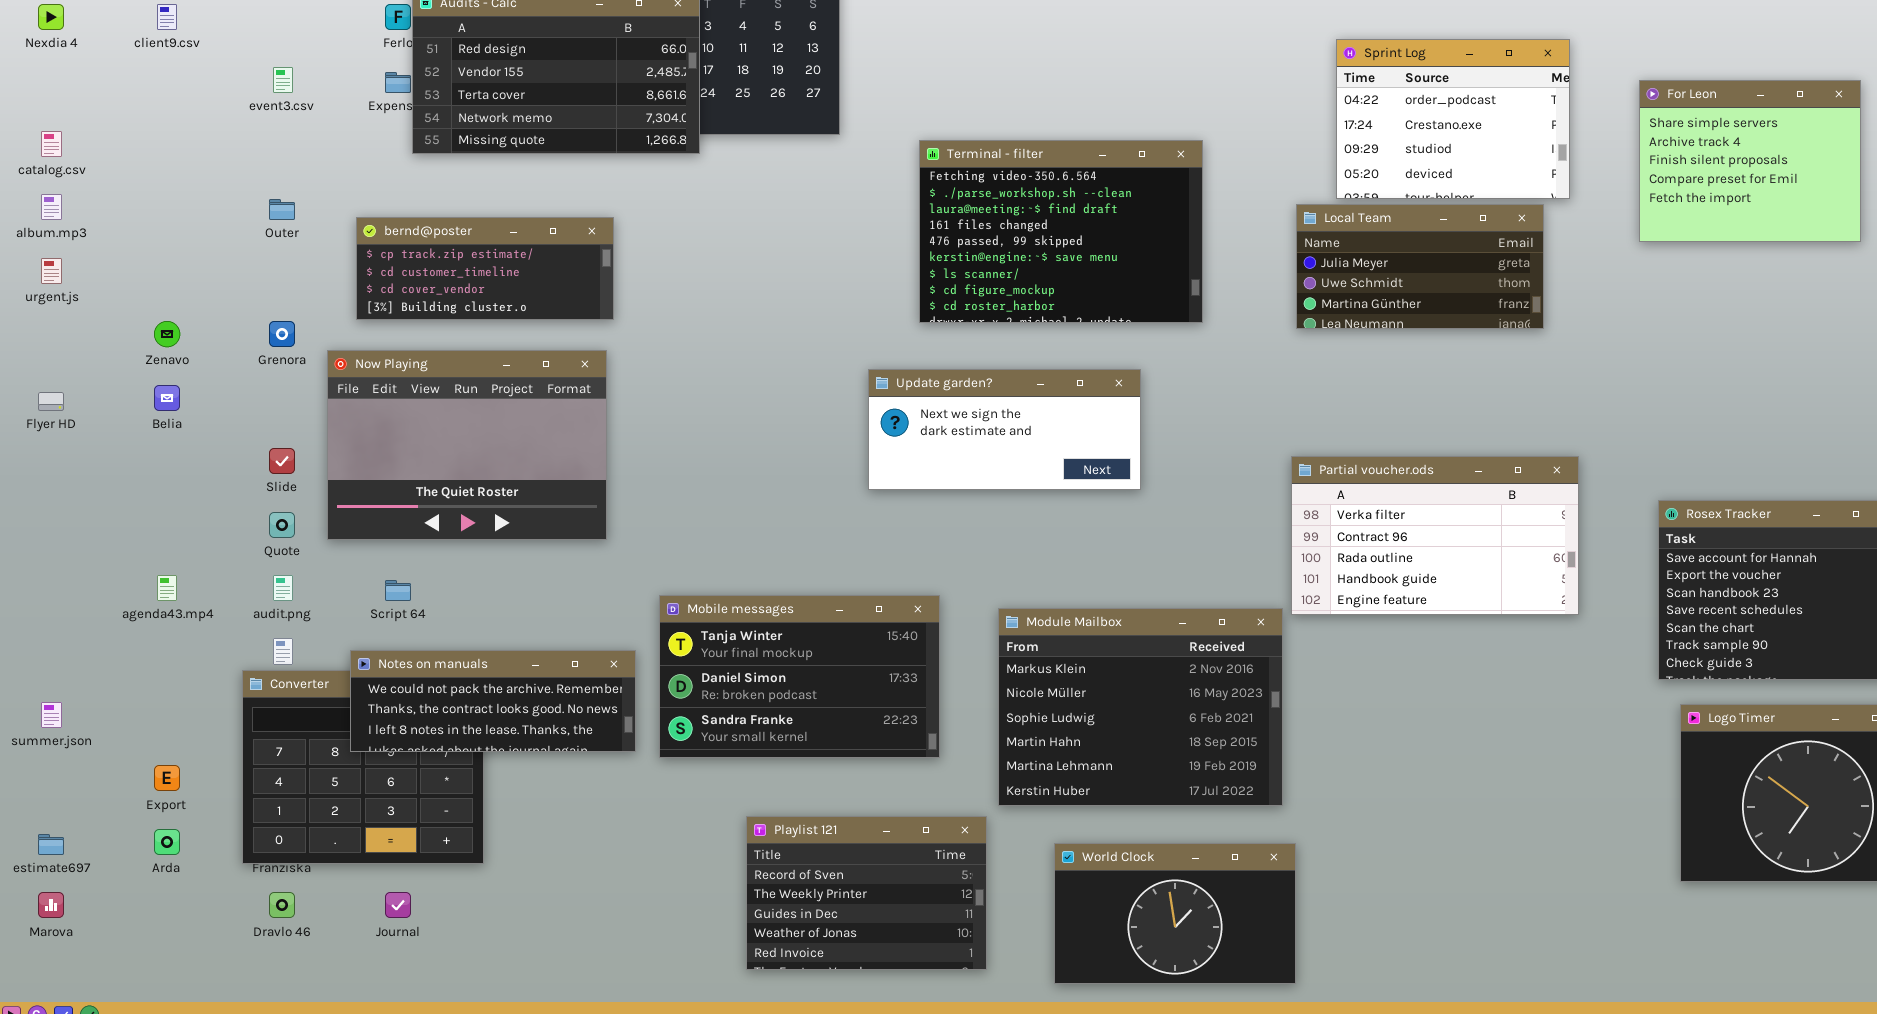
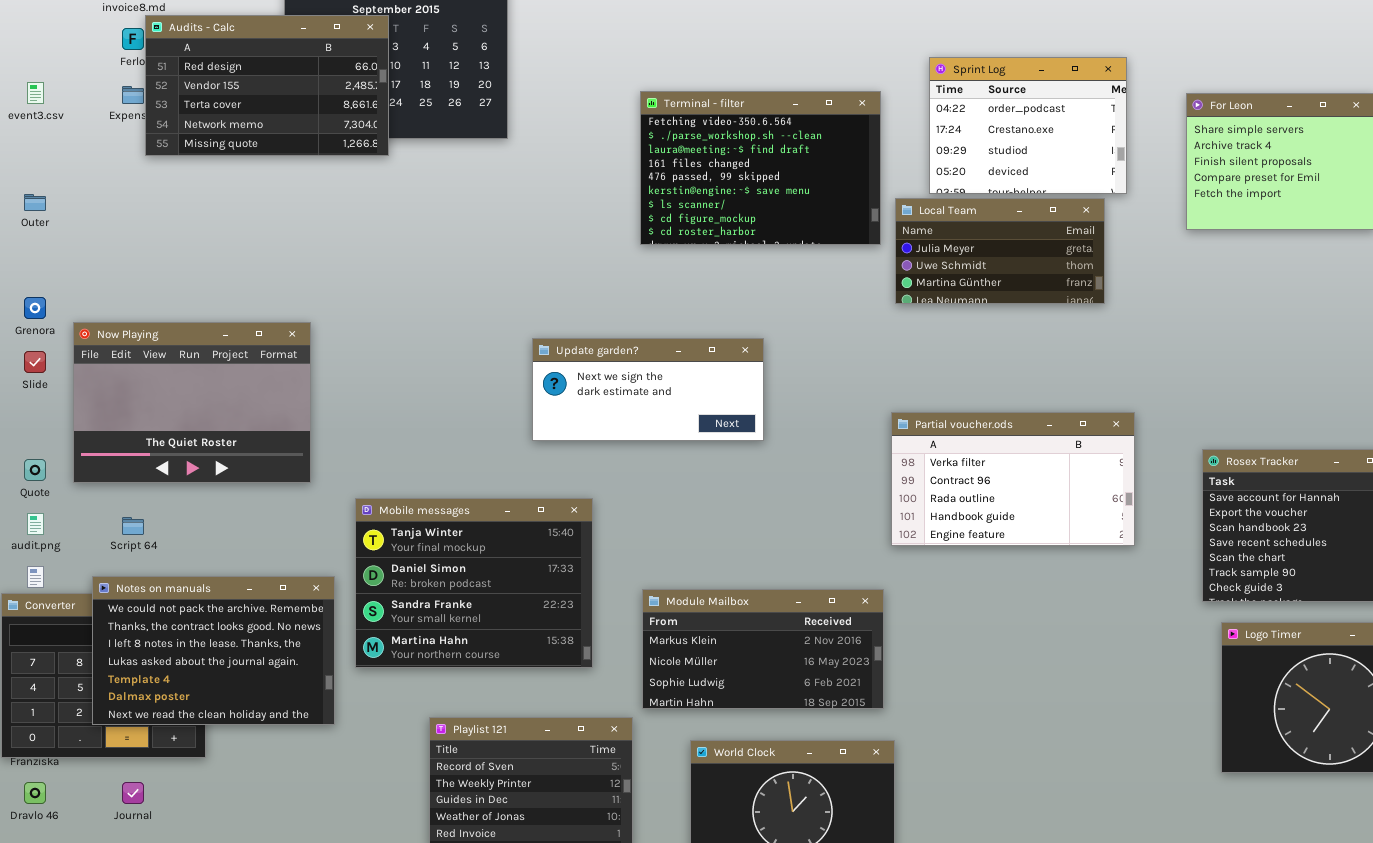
Terminal - filter: [919,140,1203,323] -> [640,91,881,245], moved
bernd@poster: [356,217,614,320] -> none, closed
Slide: [269,448,295,474] -> [24,351,46,373], moved
Mobile messages: [659,595,940,758] -> [355,498,593,668], resized
Module Mailbox: [998,608,1283,806] -> [642,589,884,709], resized
Notes on manuals: [350,650,636,752] -> [92,576,335,725], resized

